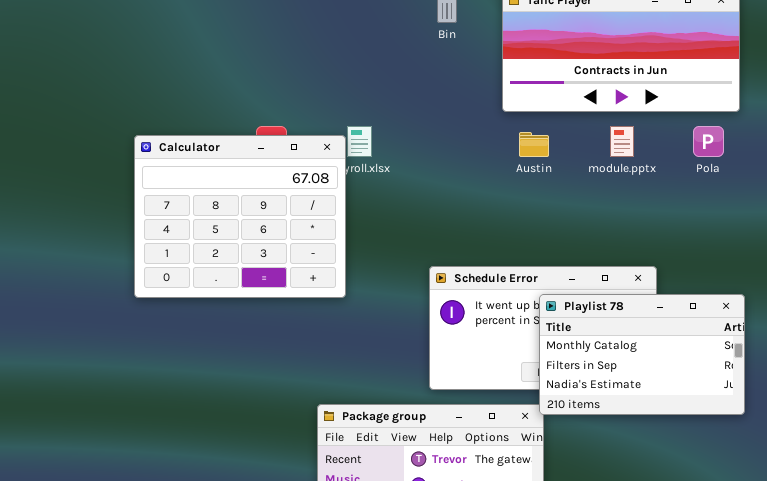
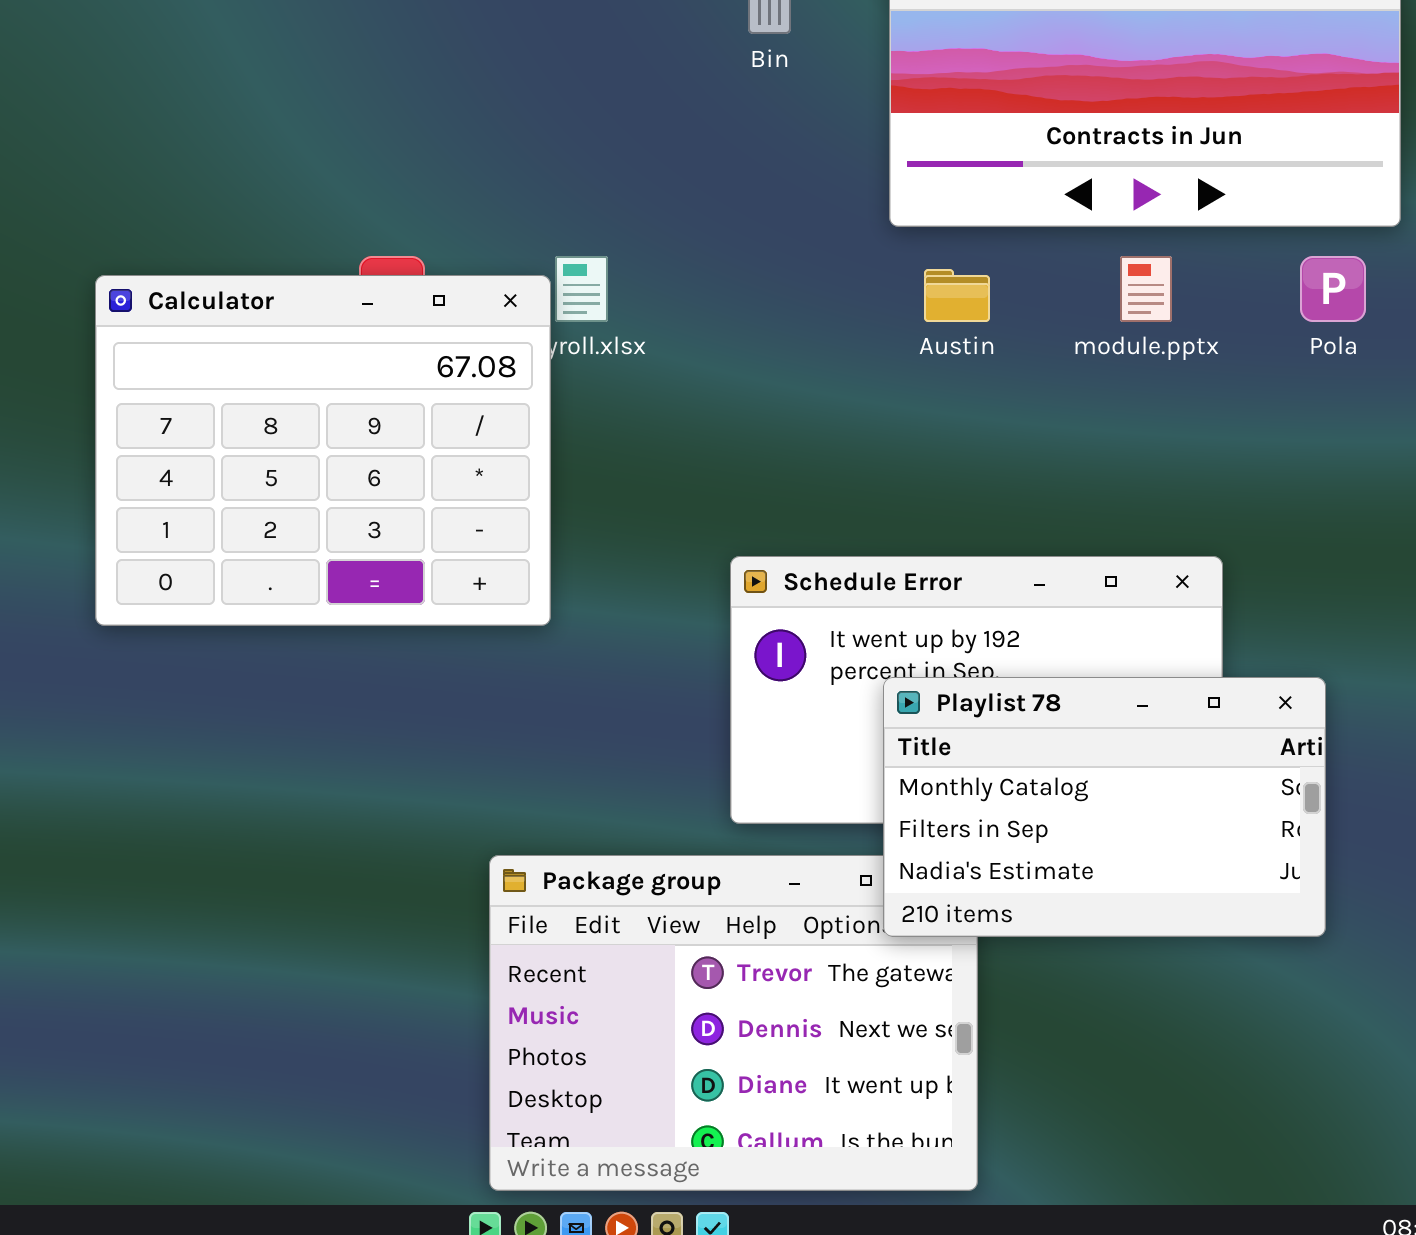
Playlist 78: [539,294,745,415] -> [883,677,1326,937], moved

